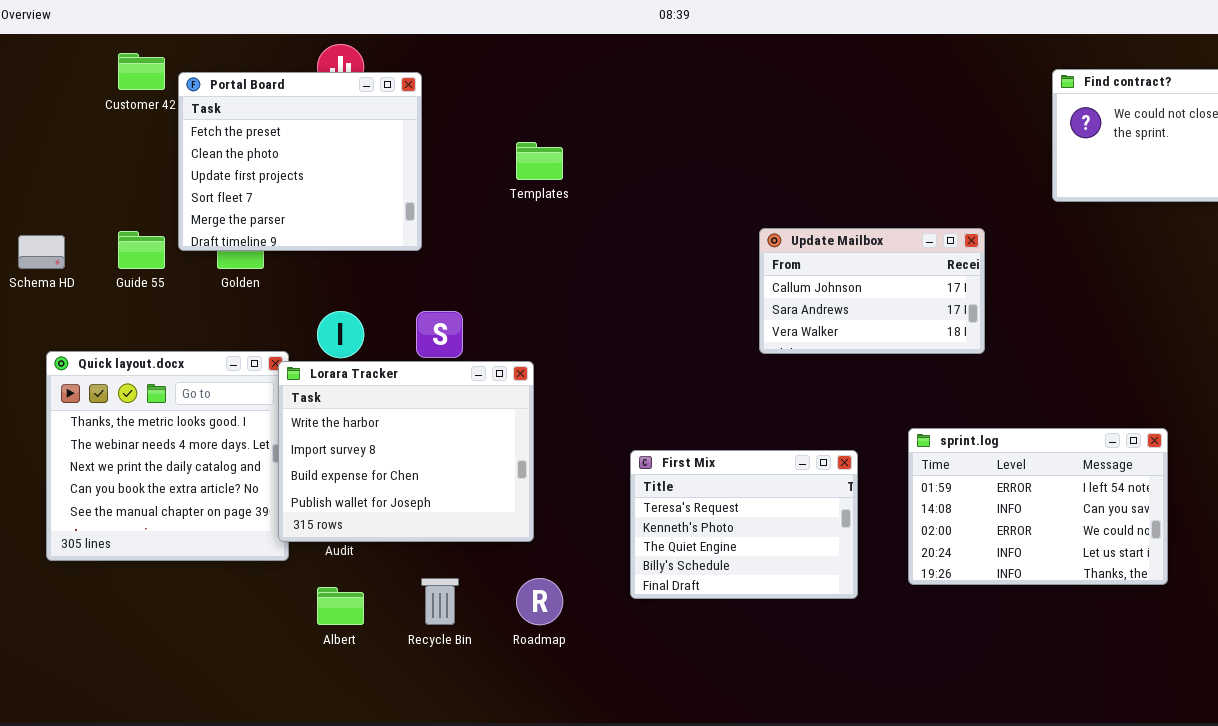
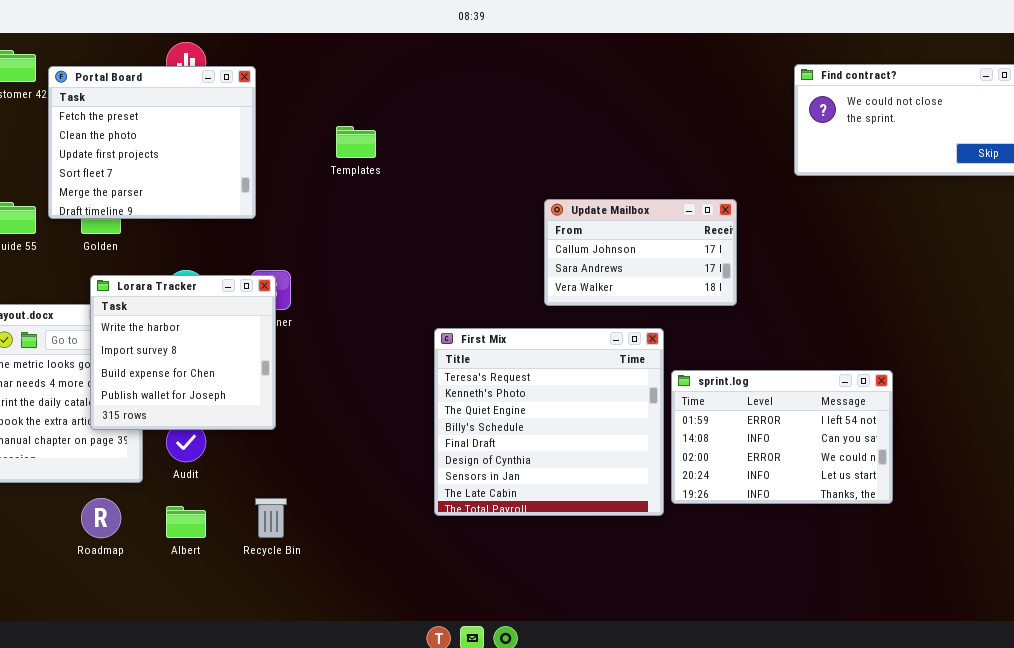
Lorara Tracker: [278,361,534,542] -> [90,275,276,430], moved, resized
First Mix: [630,450,858,599] -> [434,328,664,516], resized
Roadmap: [516,578,563,625] -> [81,498,121,538], moved

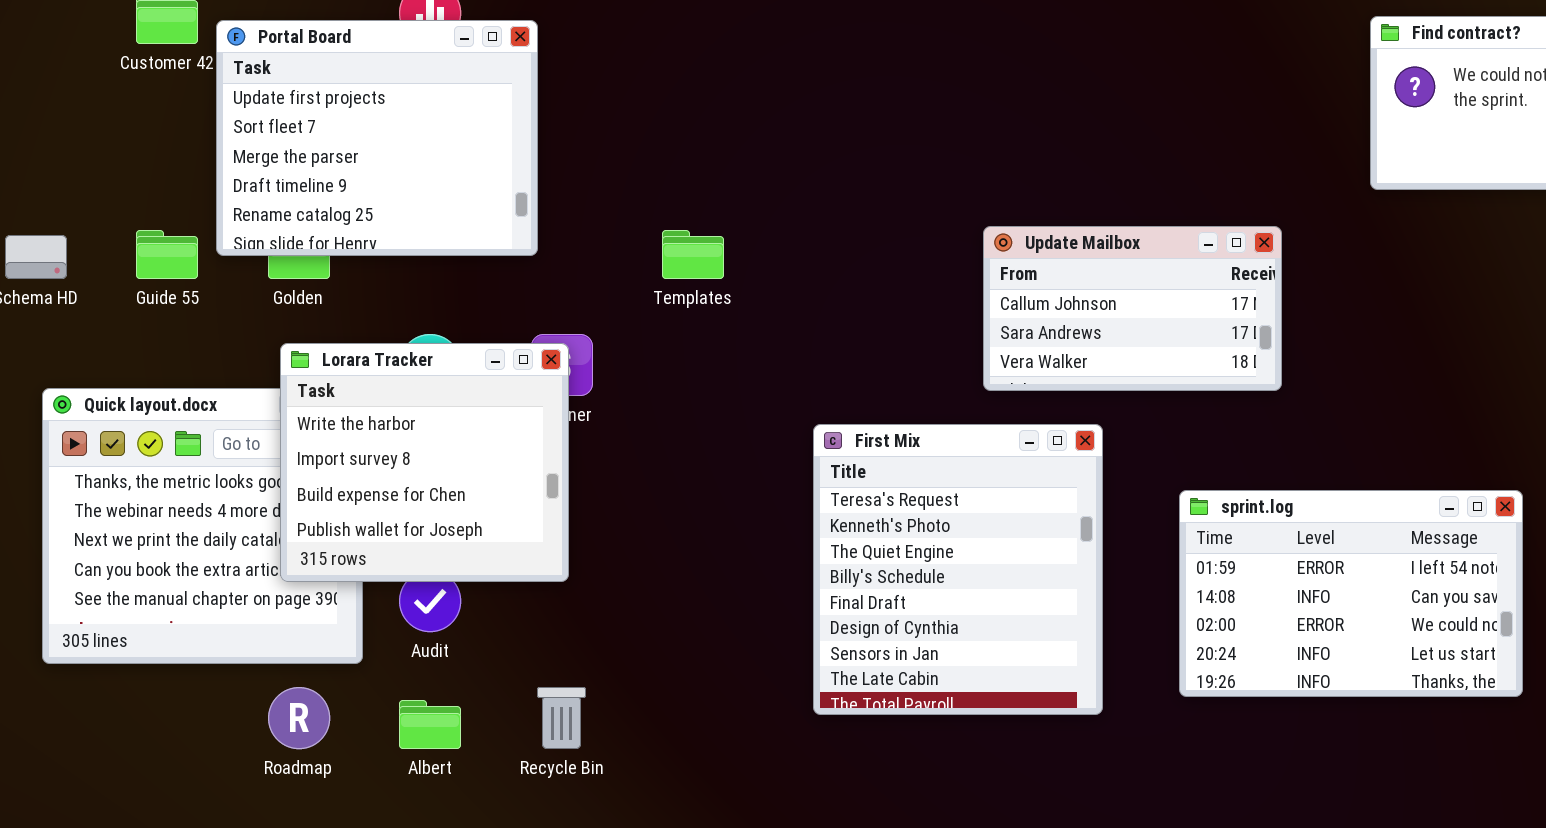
Portal Board: [48,66,256,219] -> [216,20,538,256], scrolled down 2 rows
Templates: [336,126,376,158] -> [662,230,724,279], moved
First Mix: [434,328,664,516] -> [813,424,1103,715], resized

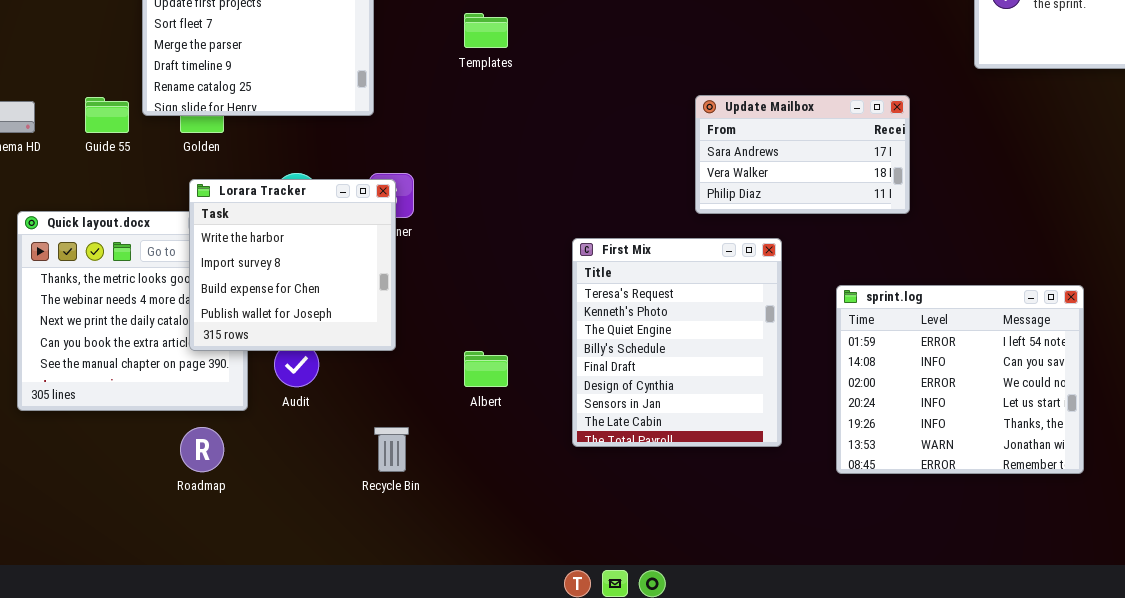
Update Mailbox: [983,226,1282,391] -> [695,95,910,214], scrolled down 1 row
Templates: [662,230,724,279] -> [464,13,508,48], moved
sprint.log: [1179,490,1523,697] -> [836,285,1084,474], resized
Albert: [399,700,461,749] -> [464,351,508,387], moved

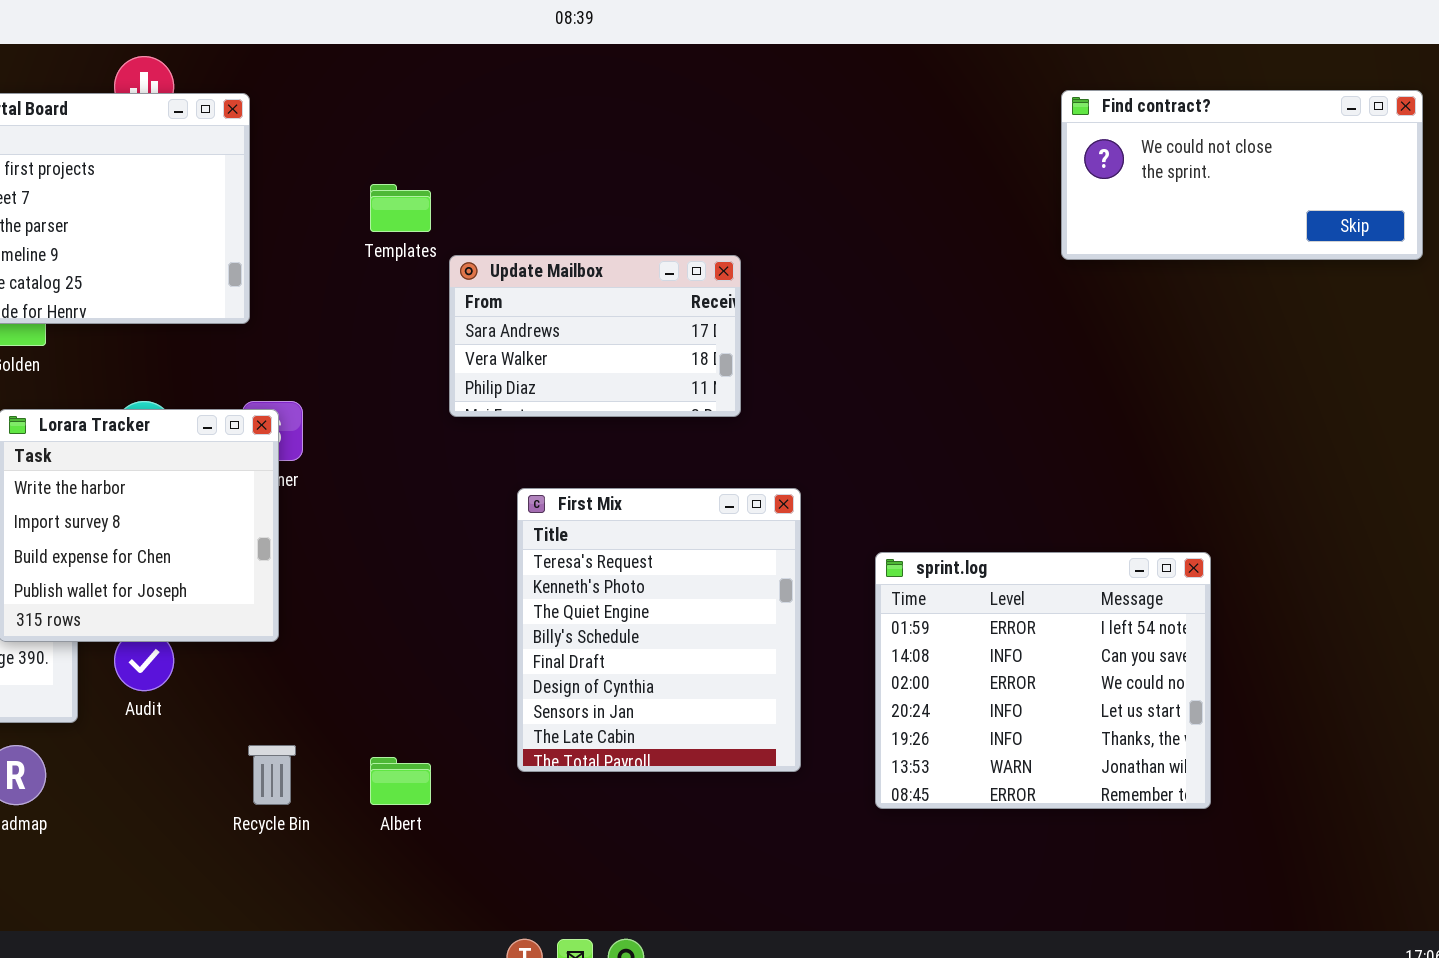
Update Mailbox: [695,95,910,214] -> [449,255,741,417], moved
Albert: [464,351,508,387] -> [370,757,431,805], moved

